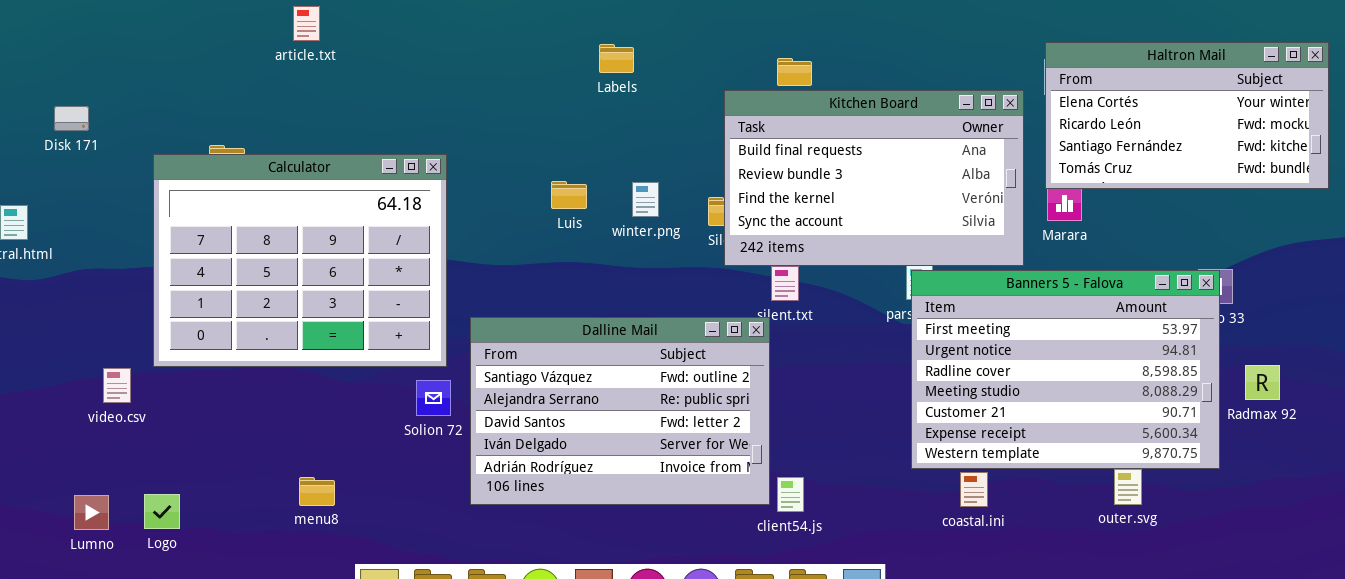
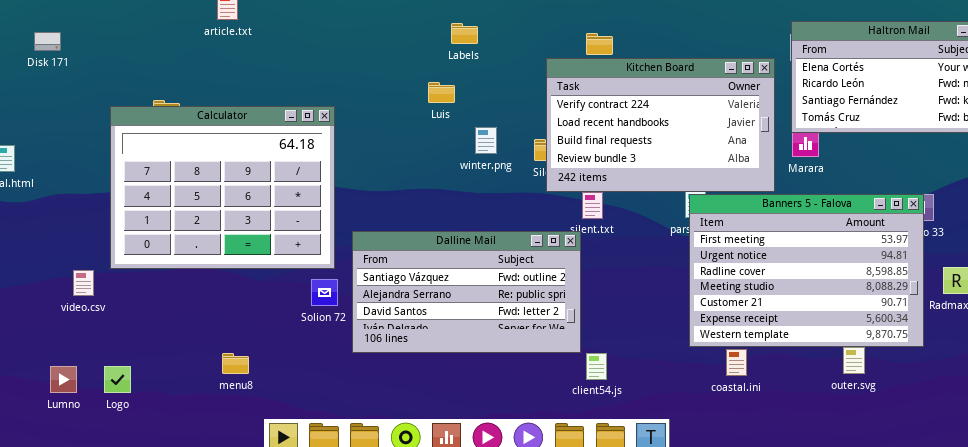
Kitchen Board: [724,90,1024,266] -> [546,58,775,192], scrolled up 2 rows
Disk 171: [54,106,89,131] -> [34,32,61,51], moved
Luis: [551,181,587,209] -> [428,82,455,103], moved
Dalline Mail: [470,317,770,505] -> [352,231,581,353], resized

